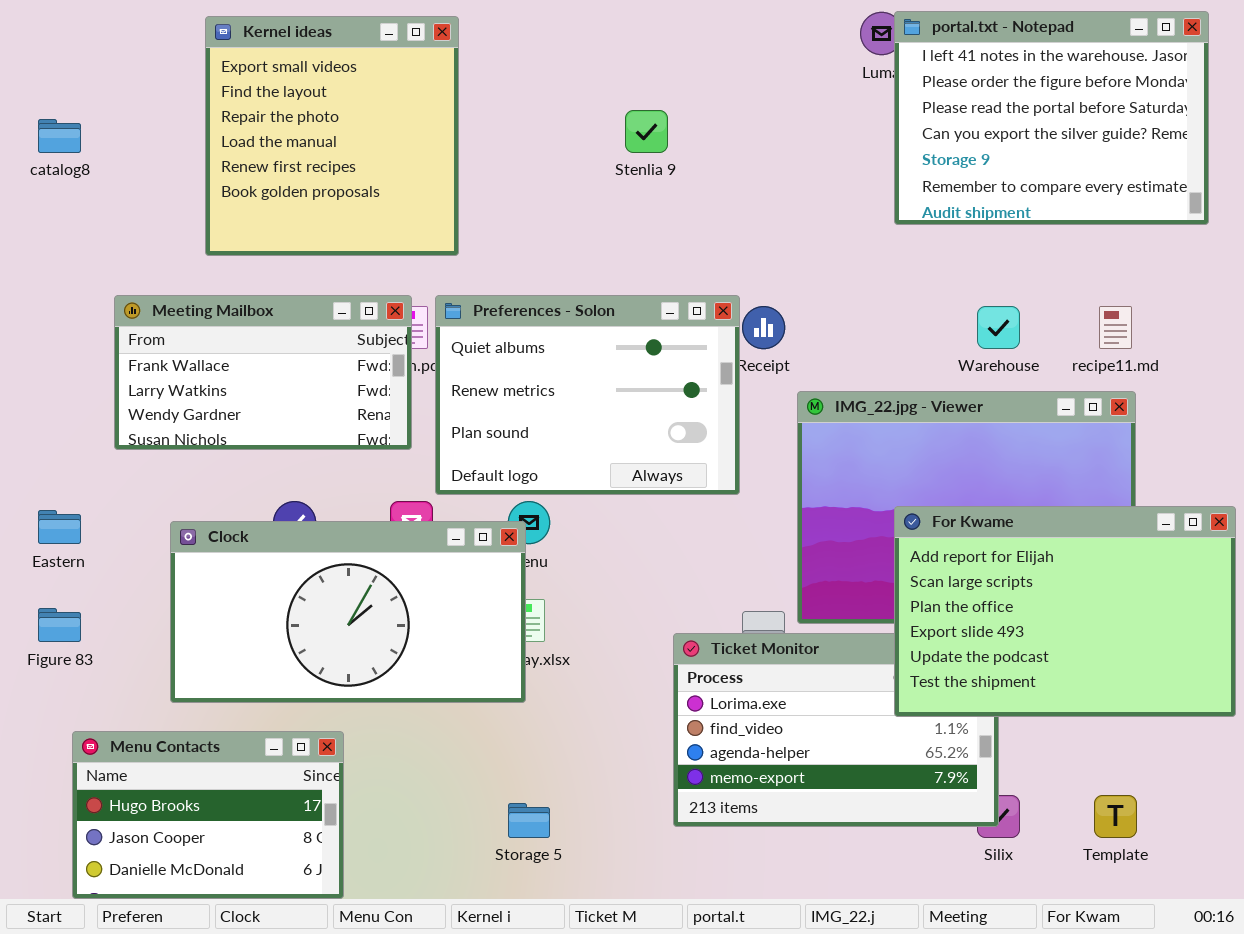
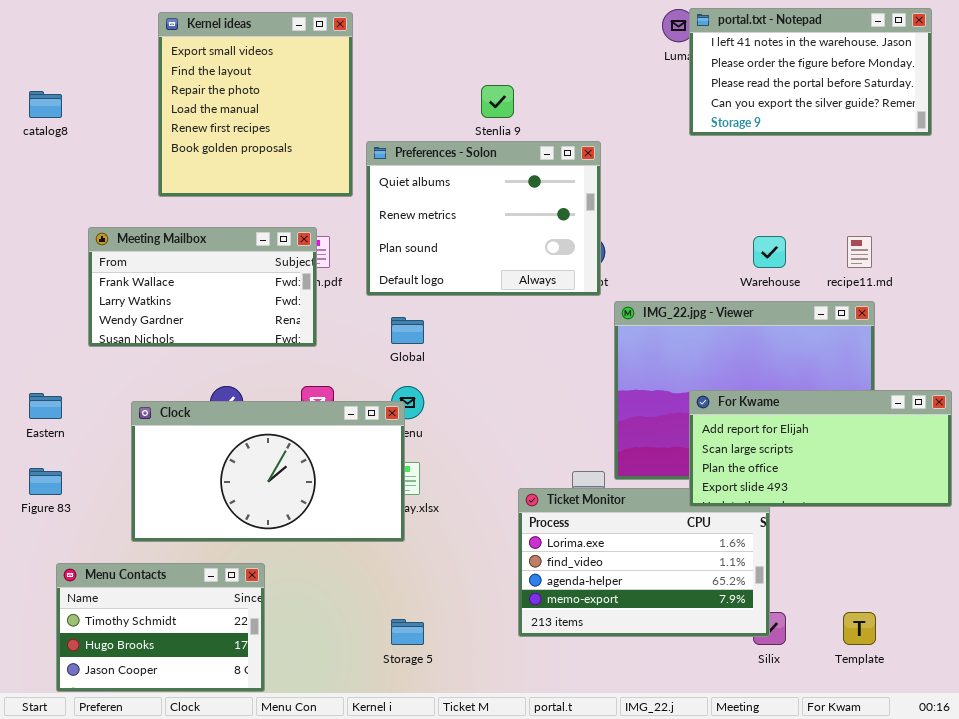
portal.txt - Notepad: [894,11,1209,225] -> [689,8,932,136], resized
Preferences - Solon: [435,295,740,495] -> [366,141,601,296], moved
For Kwame: [894,506,1236,717] -> [689,390,952,507], resized
Menu Contacts: [72,731,344,899] -> [56,563,265,692], scrolled up 1 row

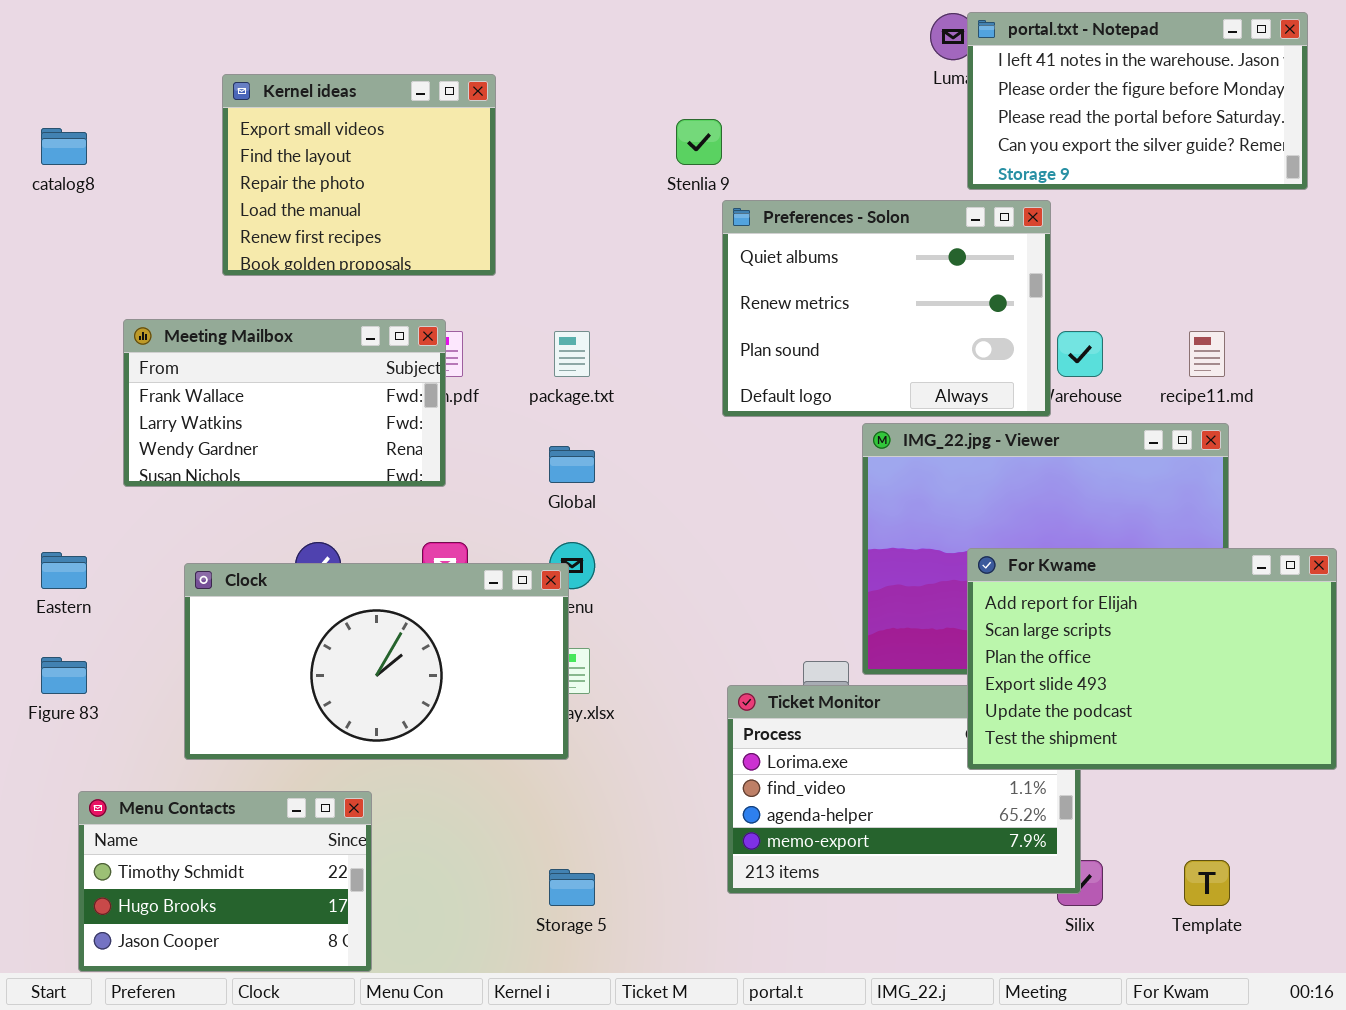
Kernel ideas: [158,12,353,197] -> [222,74,496,276], resized
Preferences - Solon: [366,141,601,296] -> [722,200,1051,417], moved
For Kwame: [689,390,952,507] -> [967,548,1337,770], resized

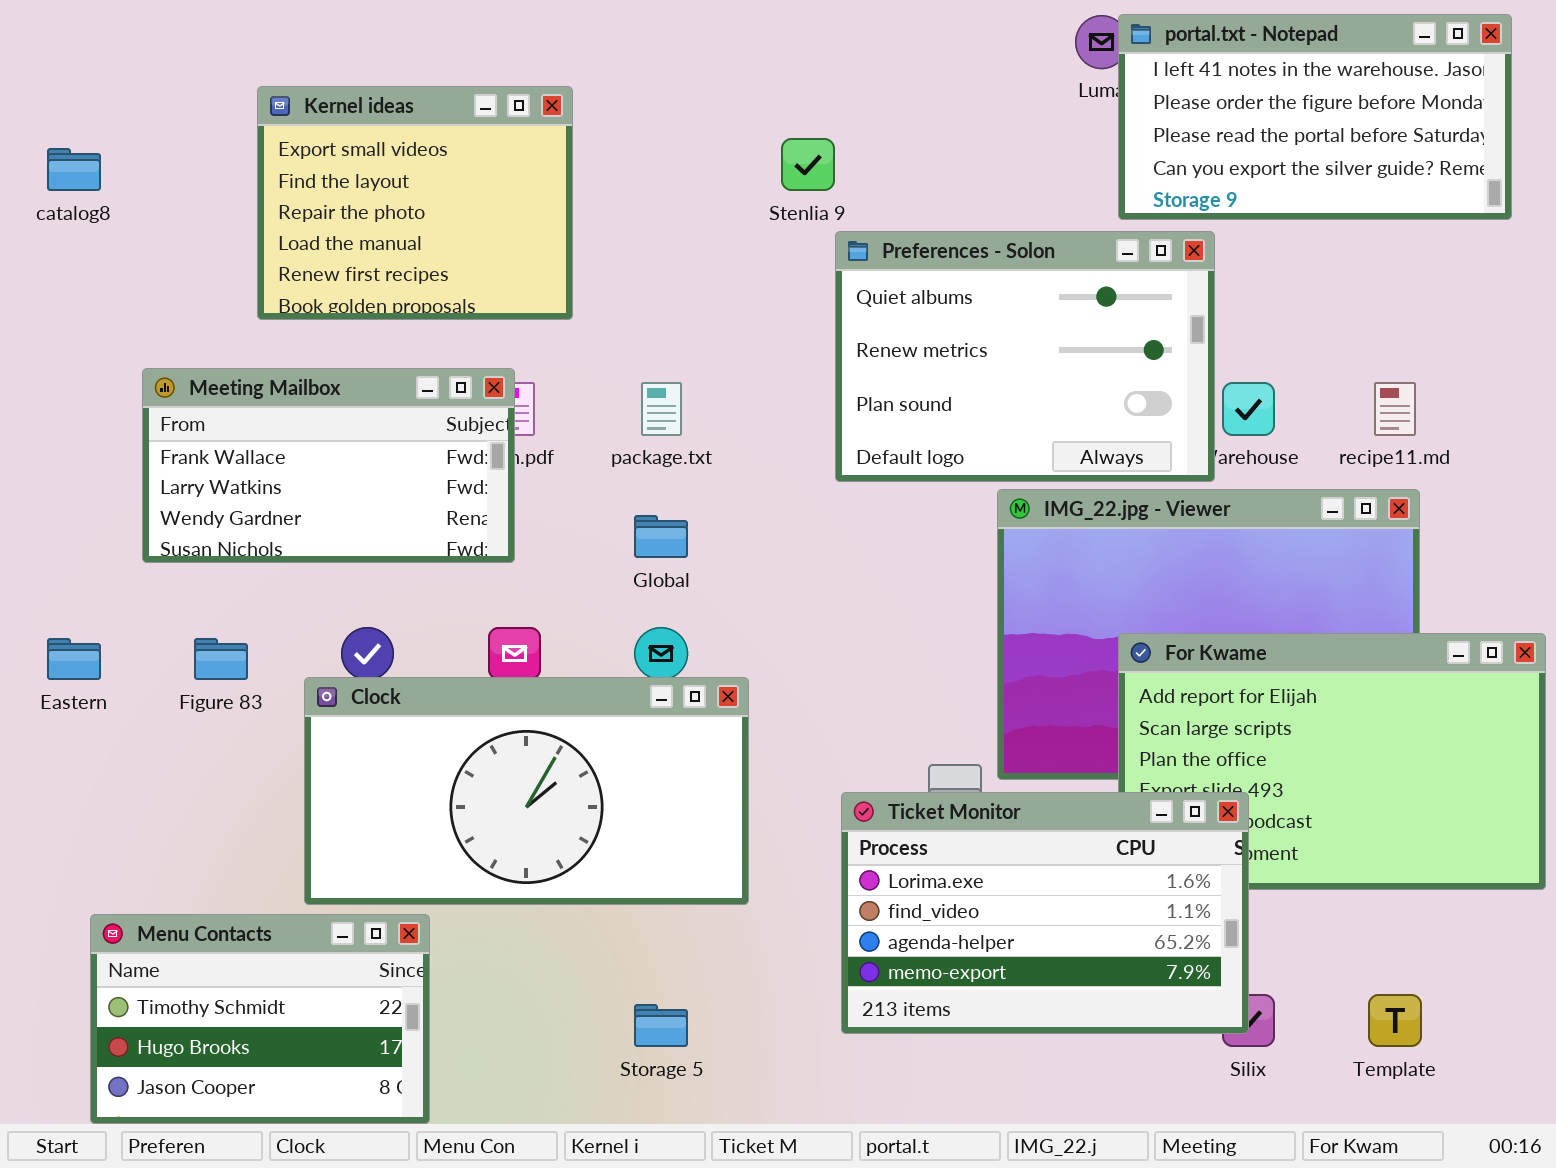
Clock: [184,563,569,760] -> [304,677,749,905], moved
Figure 83: [41,657,87,694] -> [194,638,248,680], moved
Ticket Monitor: [727,685,1081,894] -> [841,792,1249,1034], raised

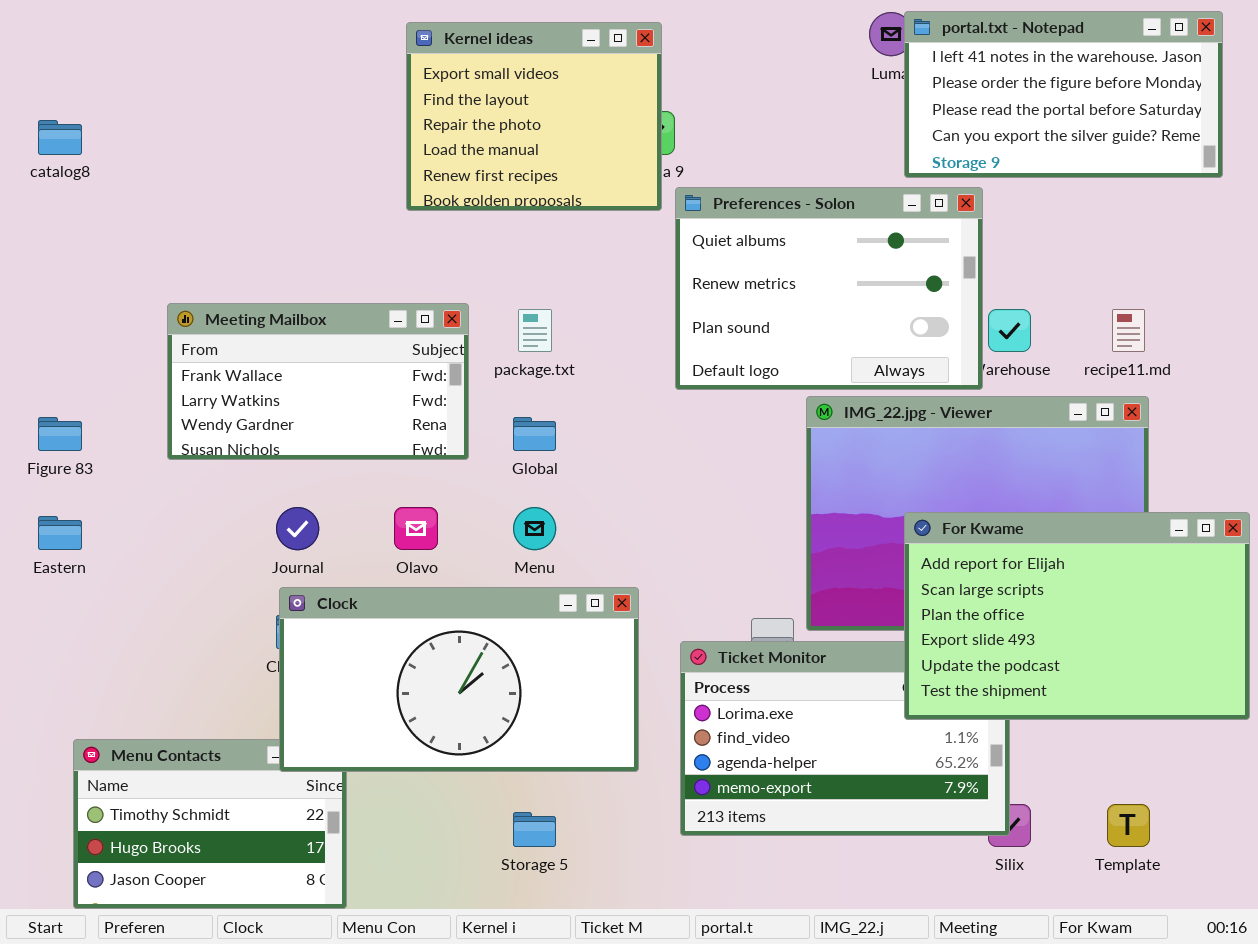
Kernel ideas: [257,86,573,320] -> [406,22,662,211], moved
Meeting Mailbox: [142,368,515,563] -> [167,303,469,460], moved
For Kwame: [1118,633,1546,890] -> [904,512,1250,720], raised
Figure 83: [194,638,248,680] -> [38,417,82,451], moved
Clock: [304,677,749,905] -> [279,587,639,772], moved

